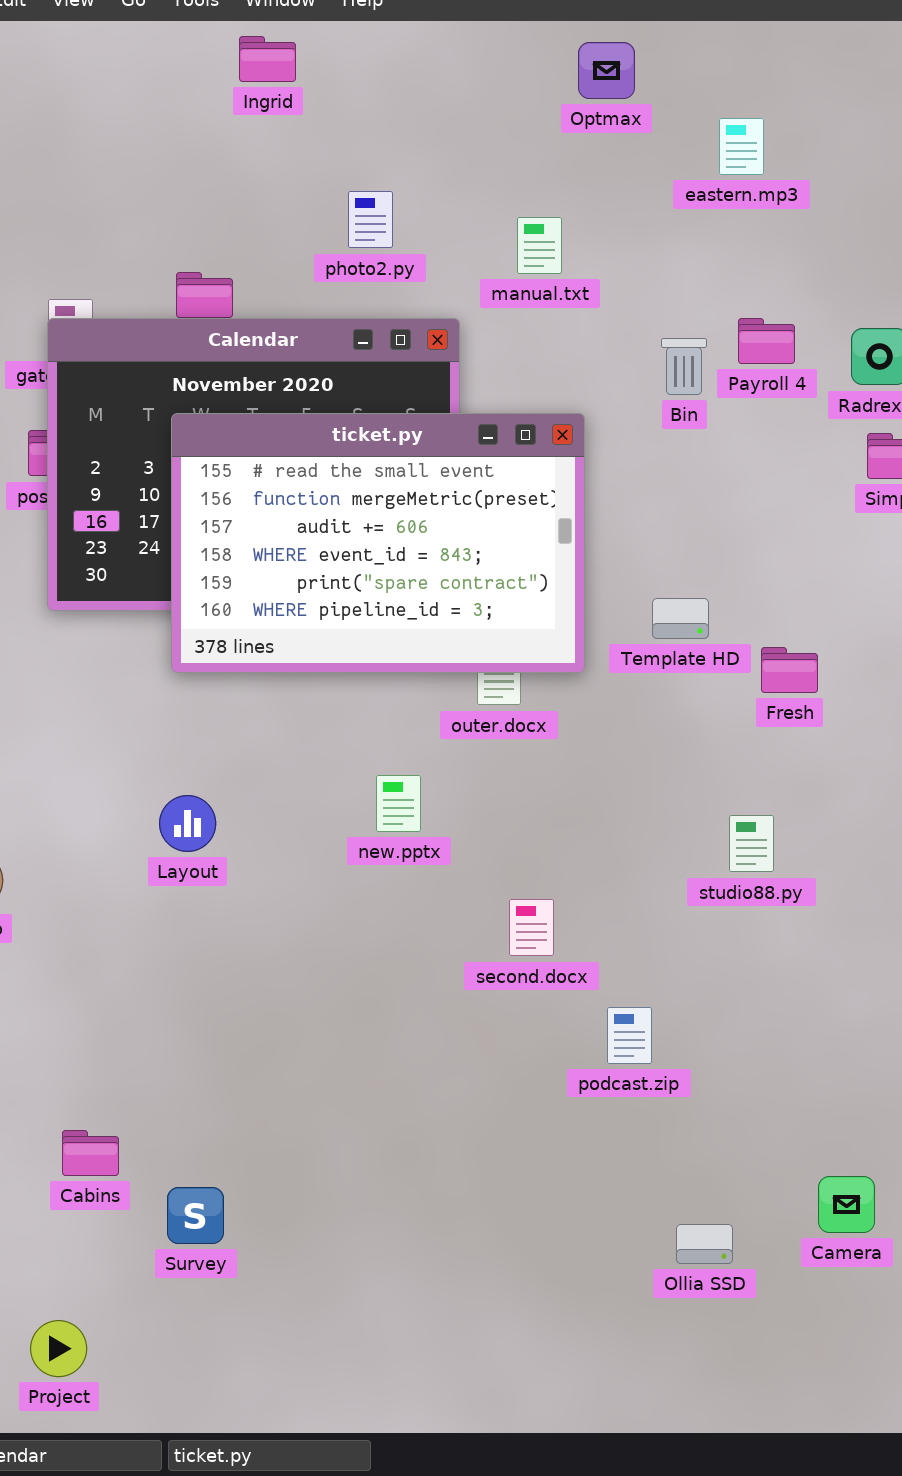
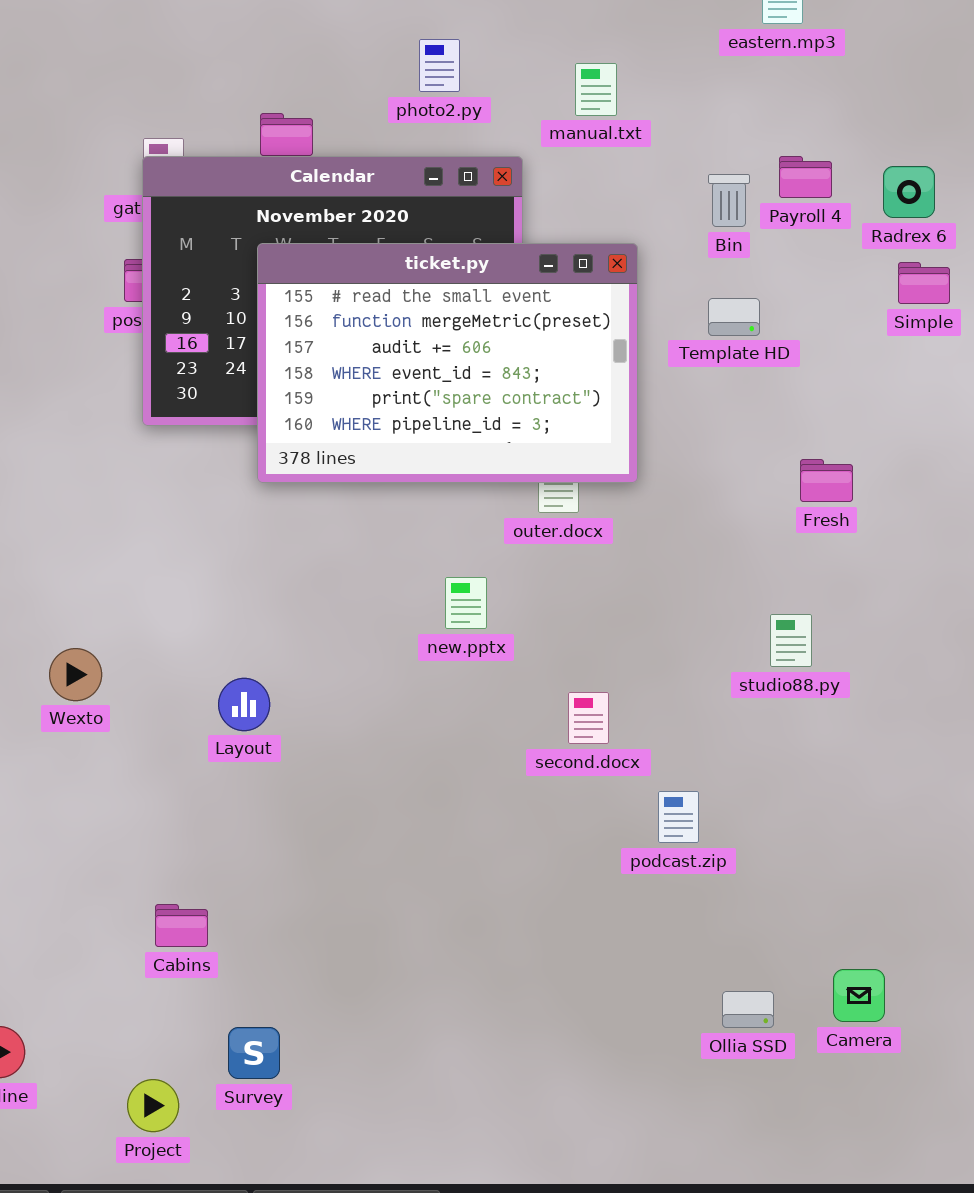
Template HD: [652,598,709,639] -> [708,298,760,336], moved
Layout: [159,795,216,852] -> [218,678,270,731], moved
Camera: [818,1176,875,1233] -> [833,969,885,1022], moved
Survey: [167,1187,224,1244] -> [228,1027,280,1079], moved

